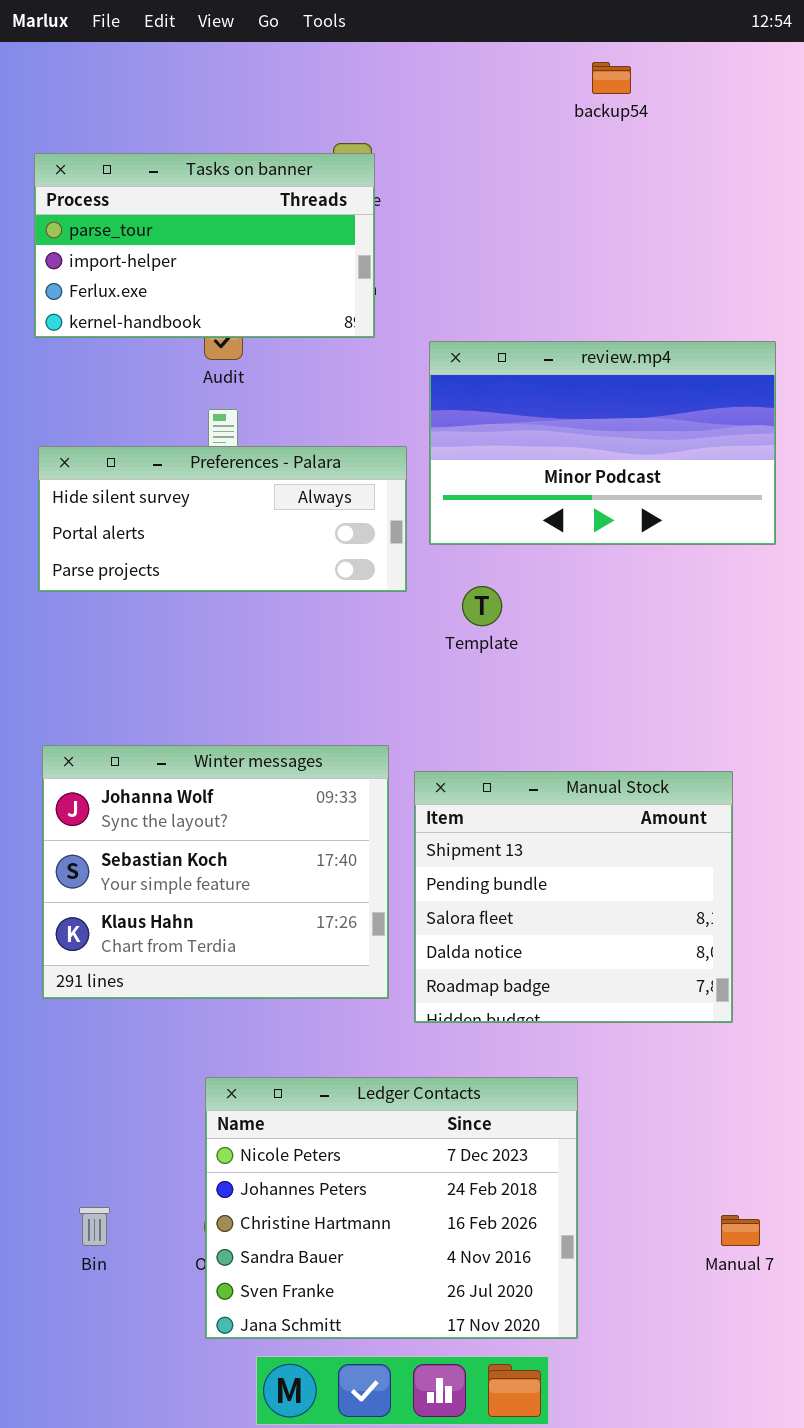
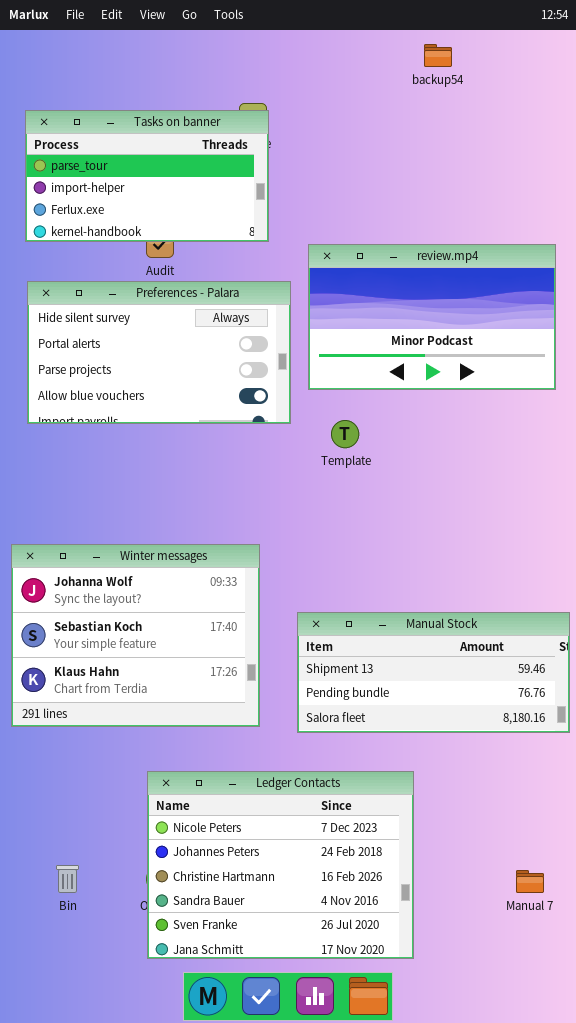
Preferences - Palara: [38,446,407,592] -> [27,281,291,424], resized
Winter messages: [42,745,389,999] -> [11,544,260,727], moved
Manual Stock: [414,771,733,1023] -> [297,612,570,733], resized

